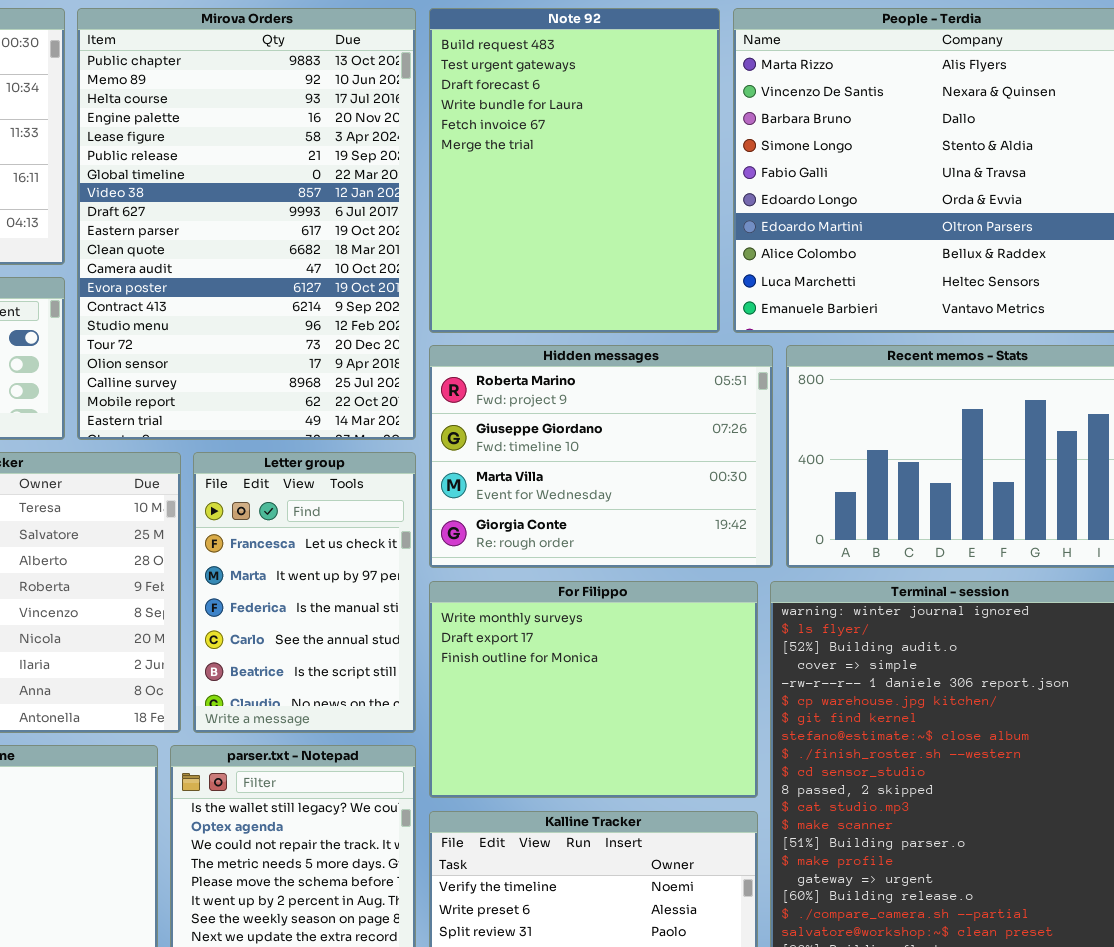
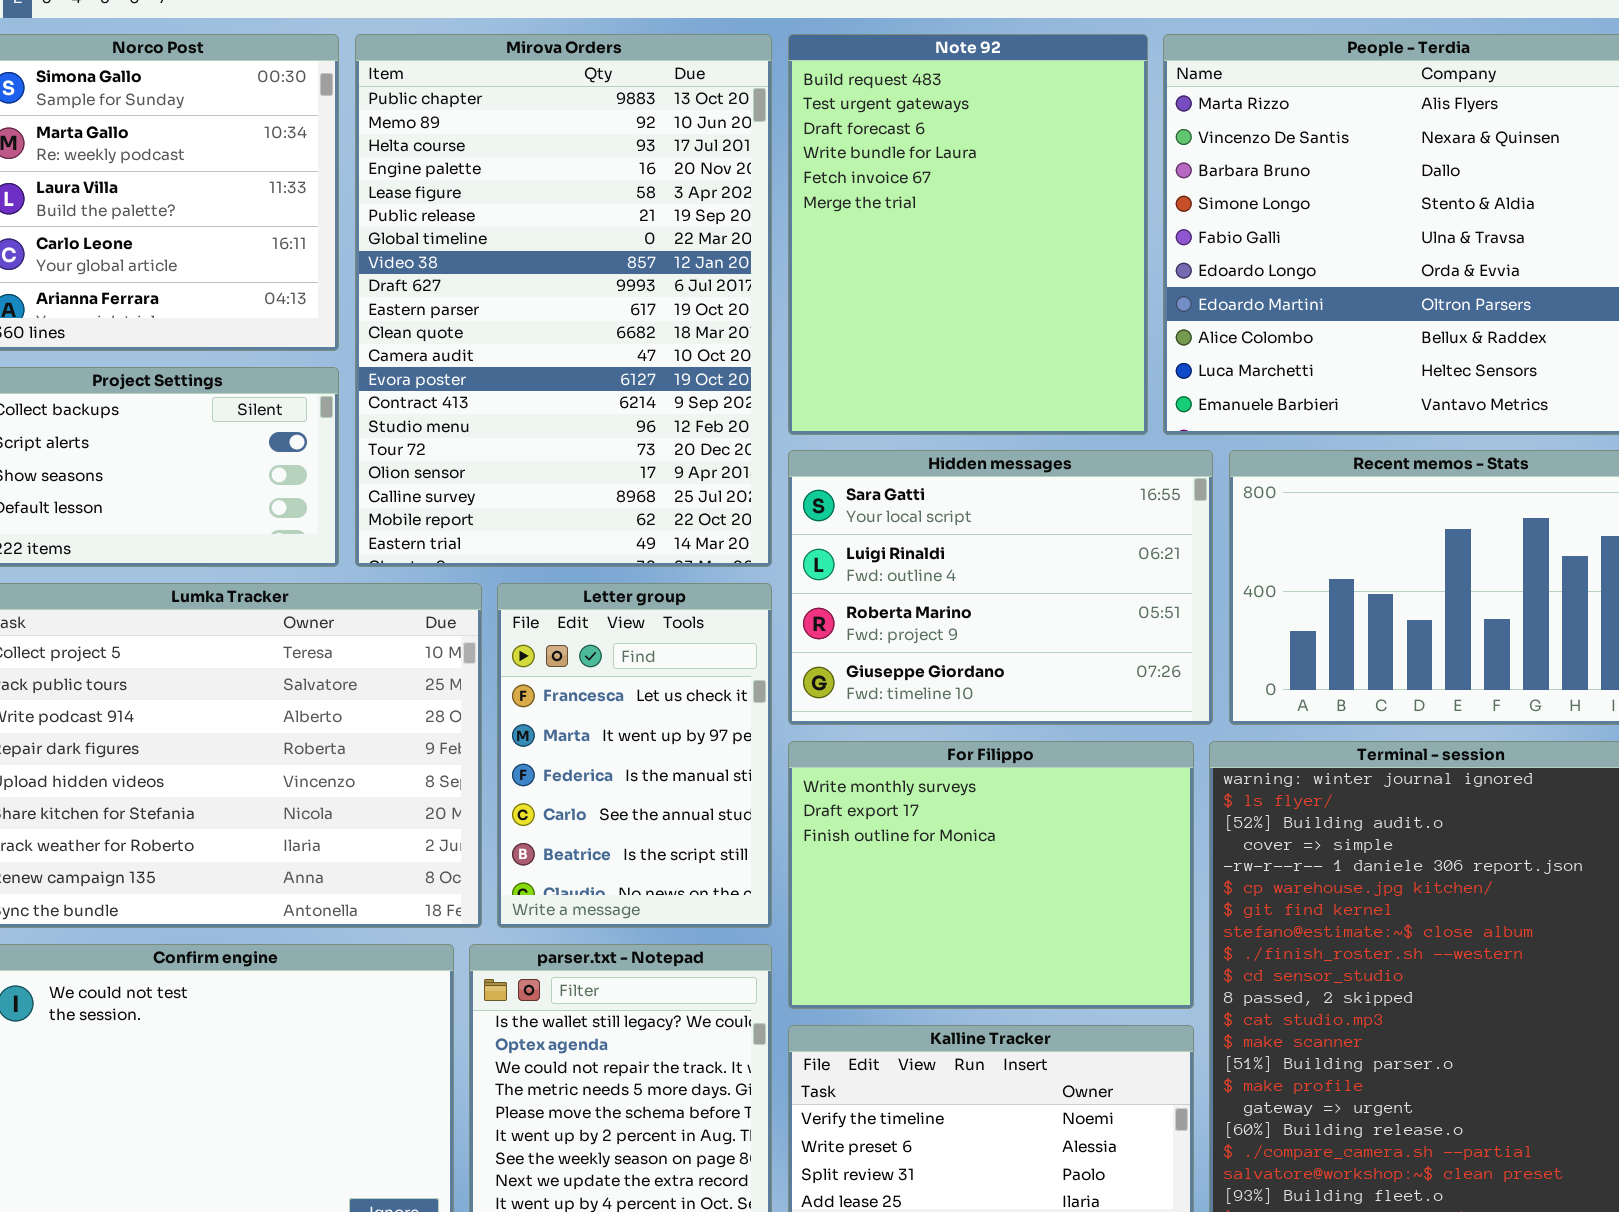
Hidden messages: [429,345,773,568] -> [788,450,1213,725], scrolled up 2 rows

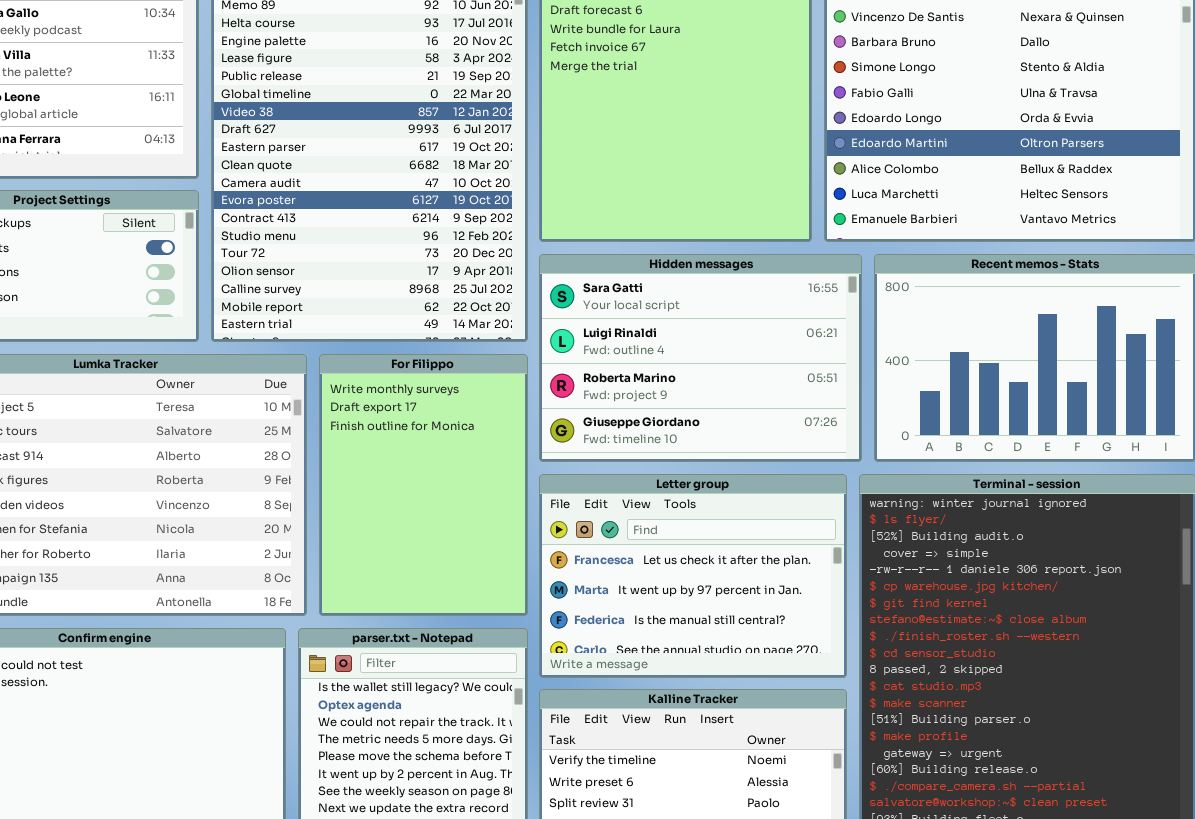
Letter group: [497,583,772,928] -> [539,474,847,678], moved, resized
For Filippo: [788,741,1194,1009] -> [319,354,528,616], moved, resized

